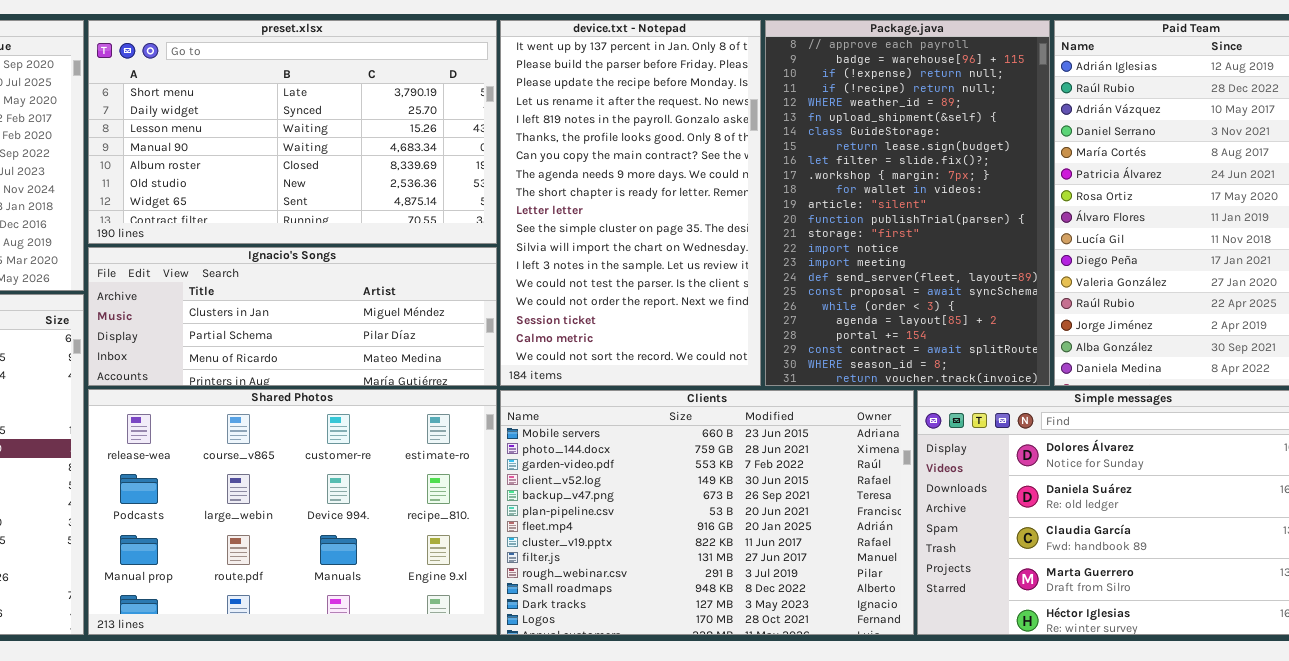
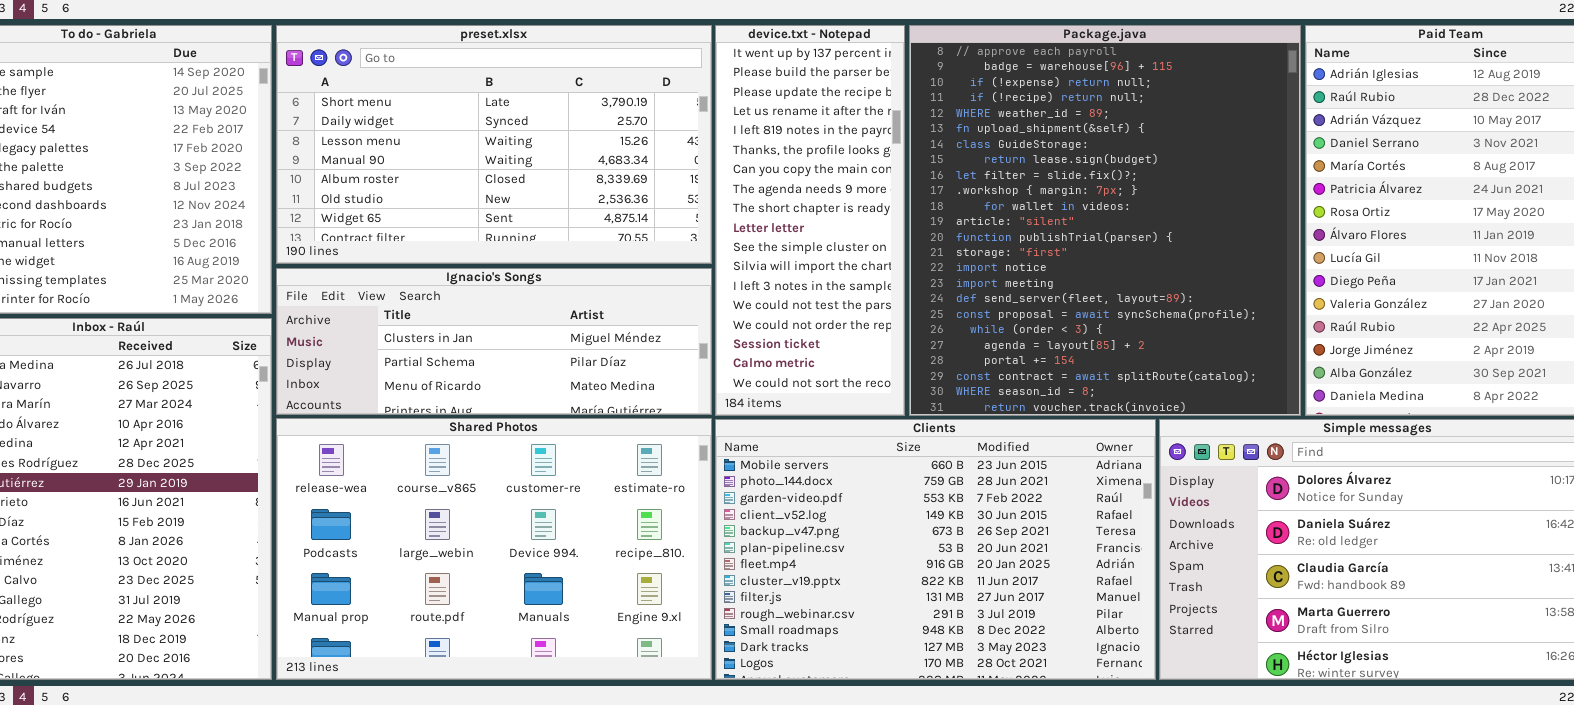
device.txt - Notepad: [500,20,761,386] -> [715,25,905,416], resized
Package.java: [765,20,1050,386] -> [909,25,1301,416], resized

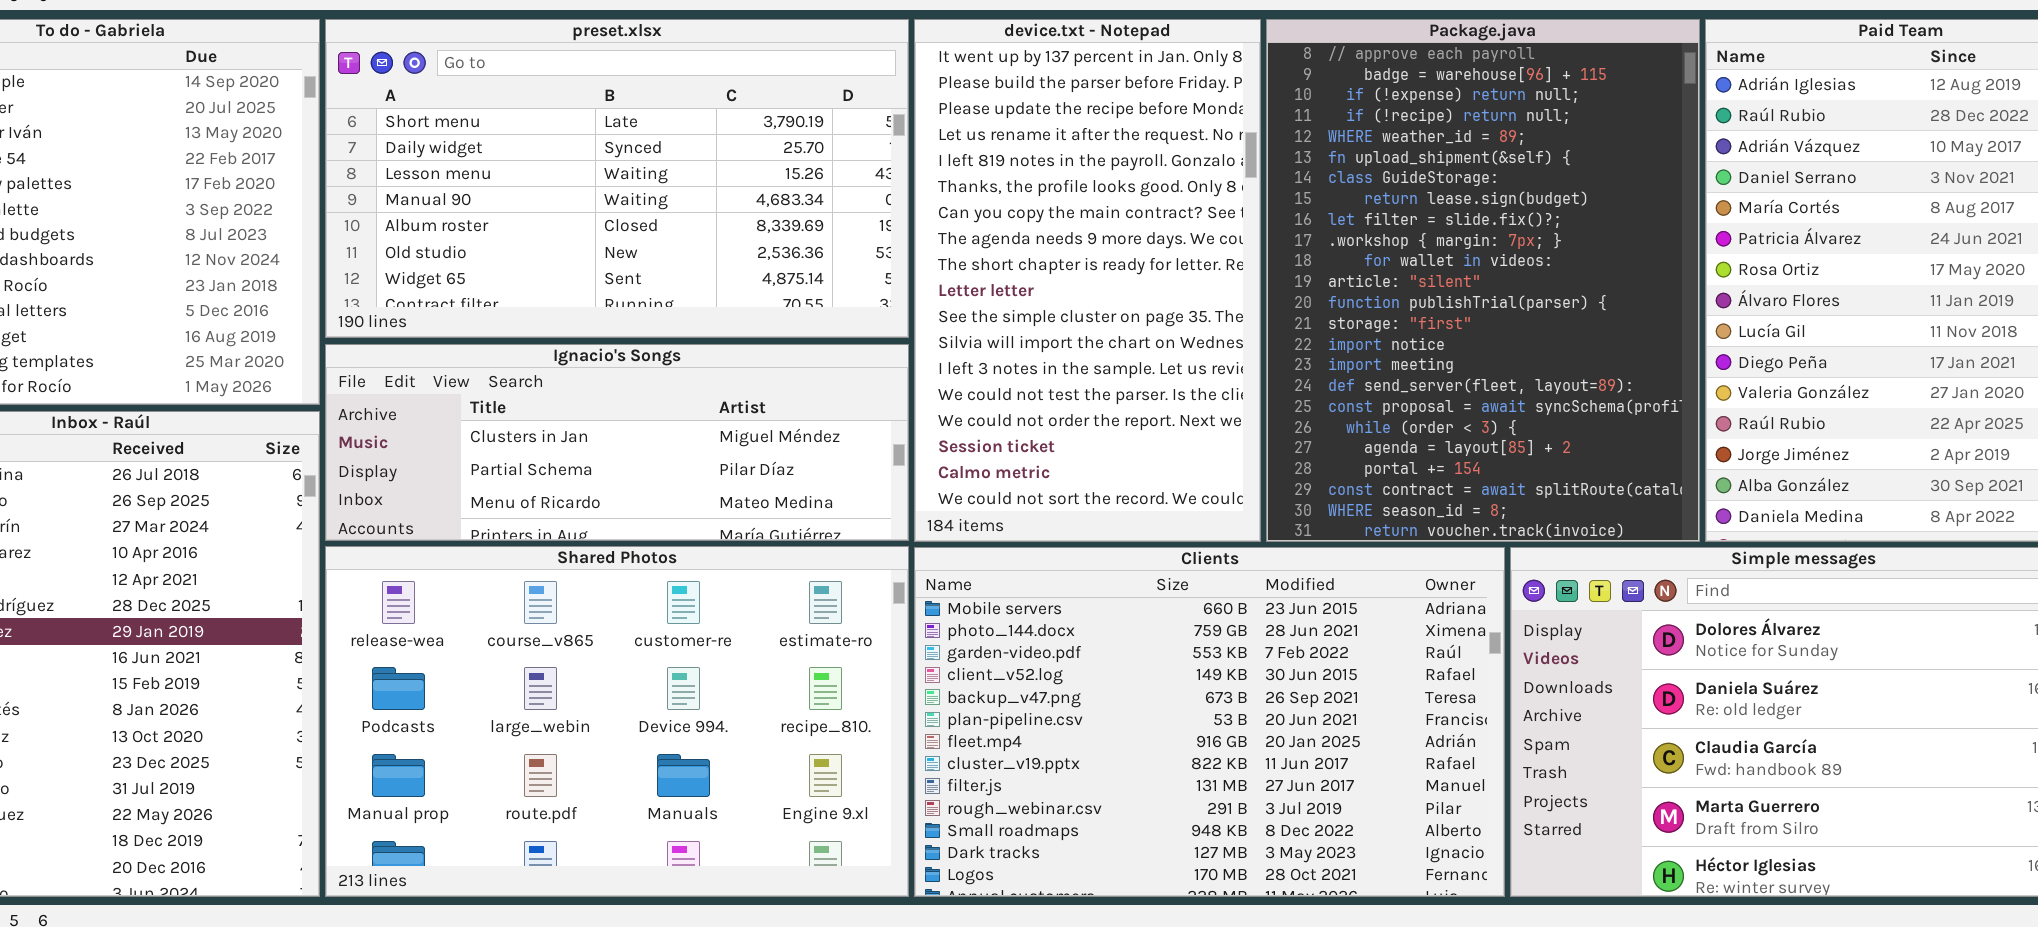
device.txt - Notepad: [715,25,905,416] -> [914,19,1261,542], resized
Package.java: [909,25,1301,416] -> [1266,19,1700,542], resized

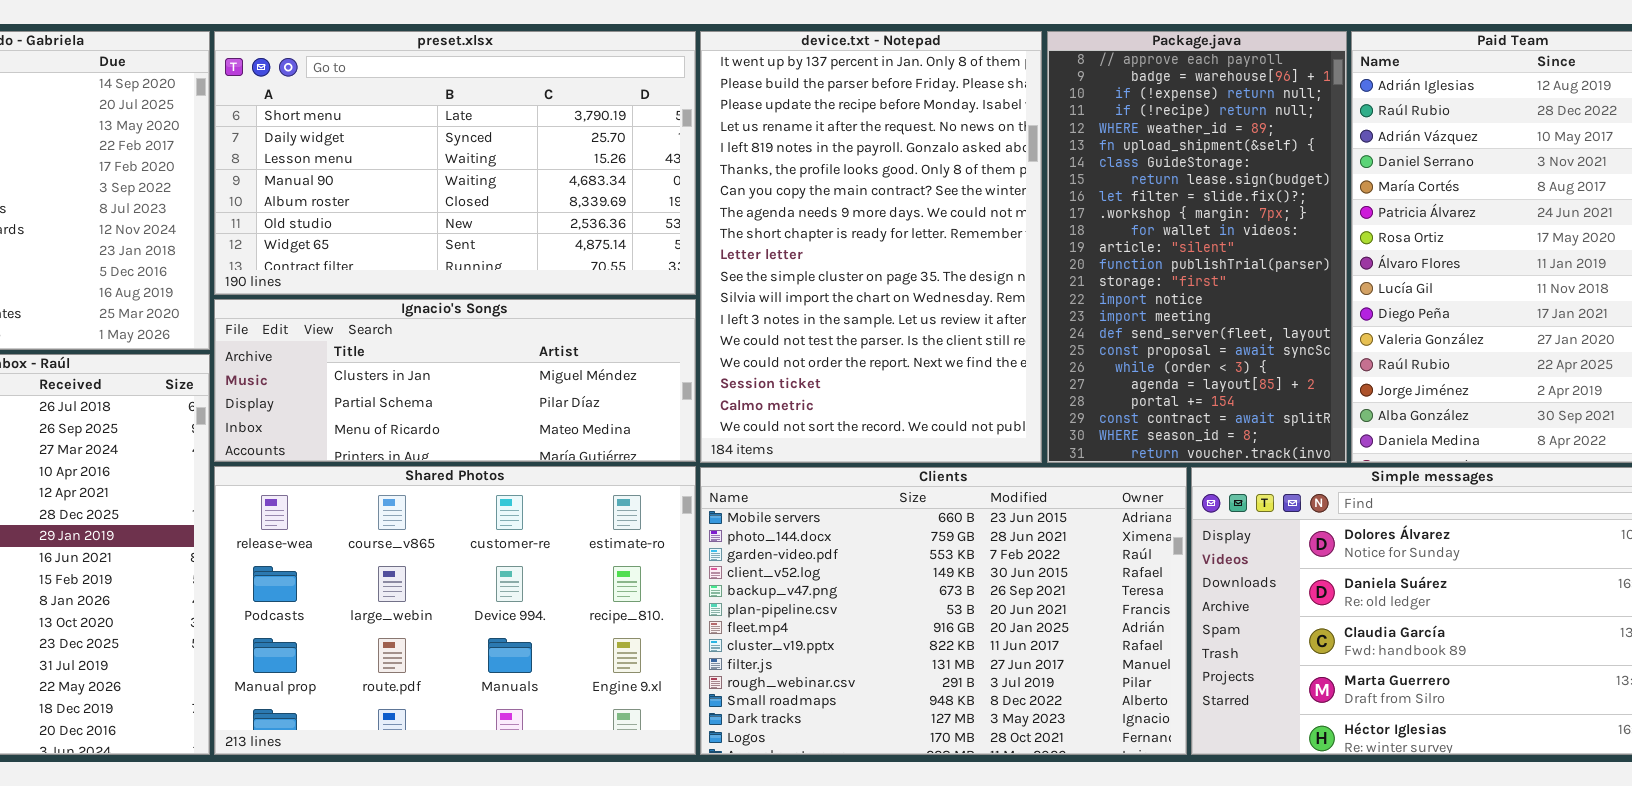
device.txt - Notepad: [914,19,1261,542] -> [700,31,1042,463], resized
Package.java: [1266,19,1700,542] -> [1047,31,1347,463], resized

